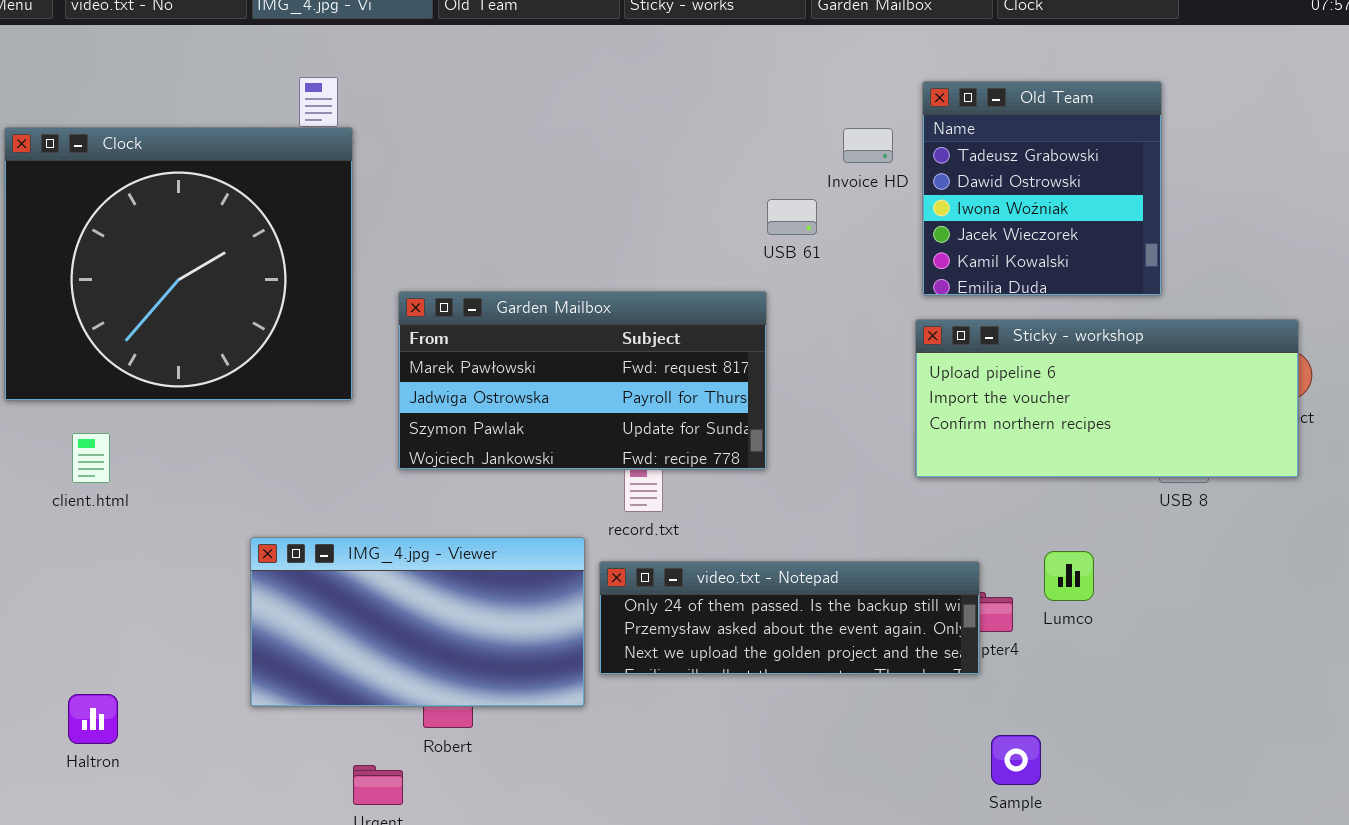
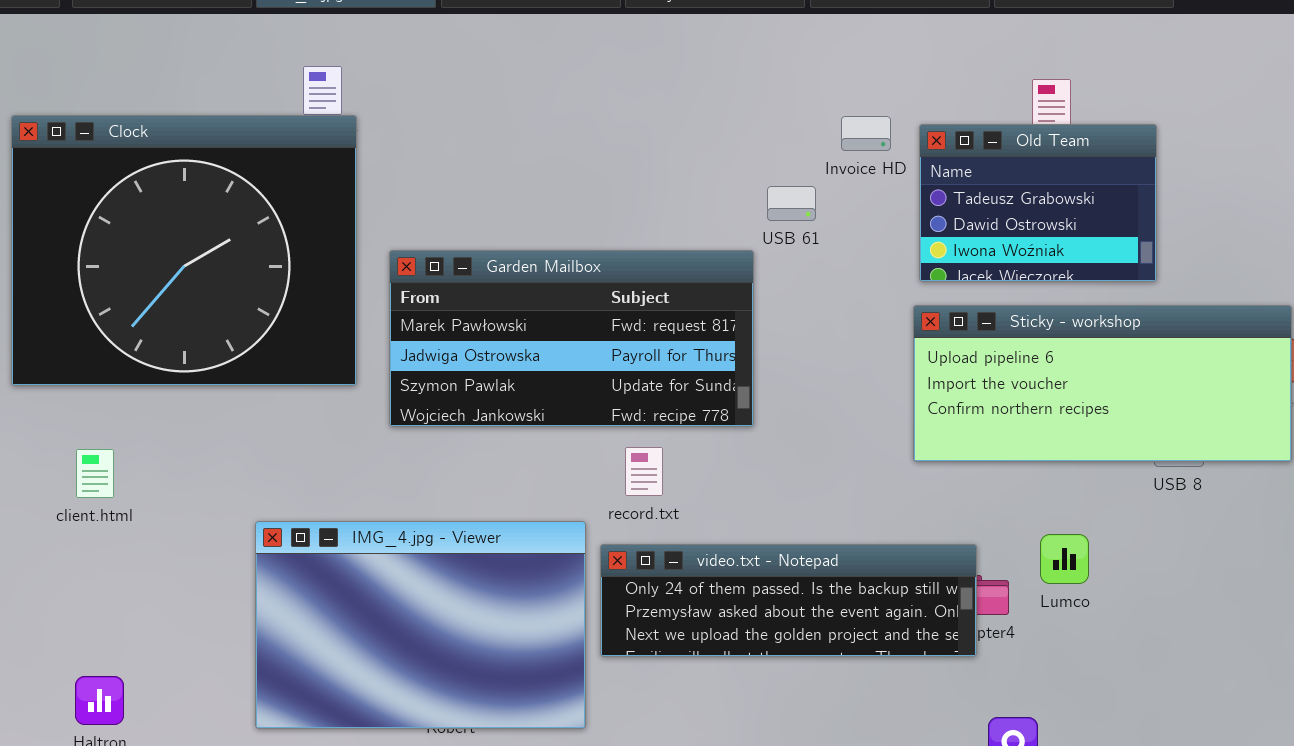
Old Team: [922,81,1162,296] -> [919,124,1157,282], resized
Garden Mailbox: [398,291,767,470] -> [389,250,754,427], moved
client.html: [72,433,110,483] -> [76,449,114,498], moved
IMG_4.jpg - Viewer: [250,537,585,707] -> [255,521,586,729], resized

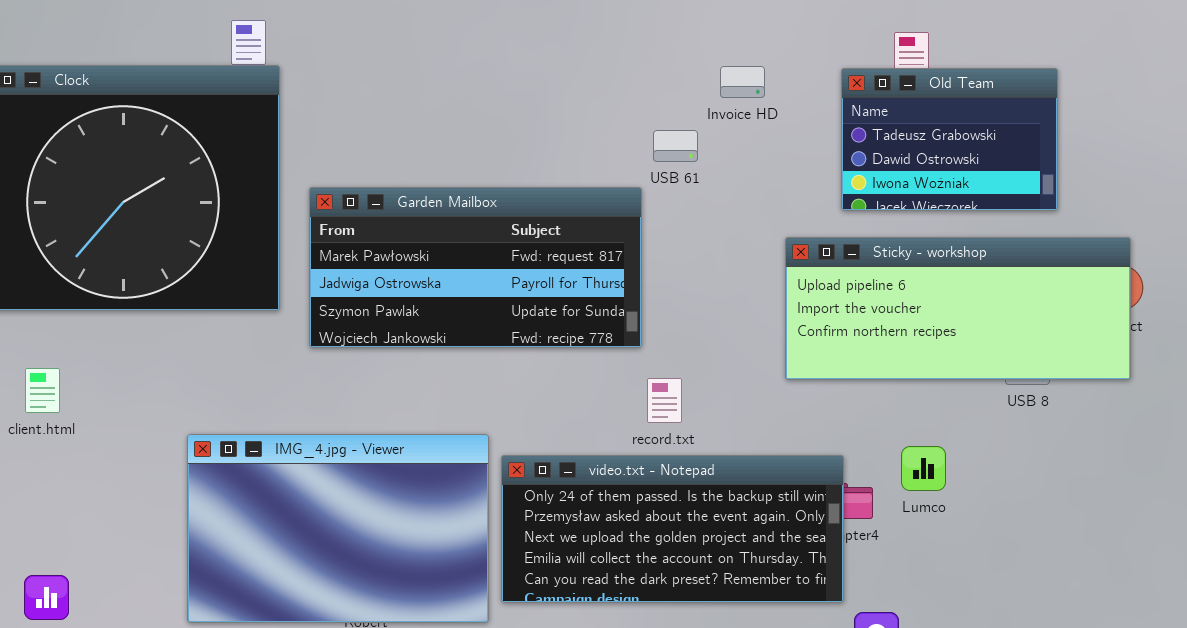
Old Team: [919,124,1157,282] -> [841,68,1058,211], moved
record.txt: [625,447,663,496] -> [647,378,682,423], moved
video.txt - Notepad: [600,544,977,657] -> [501,455,844,603], resized

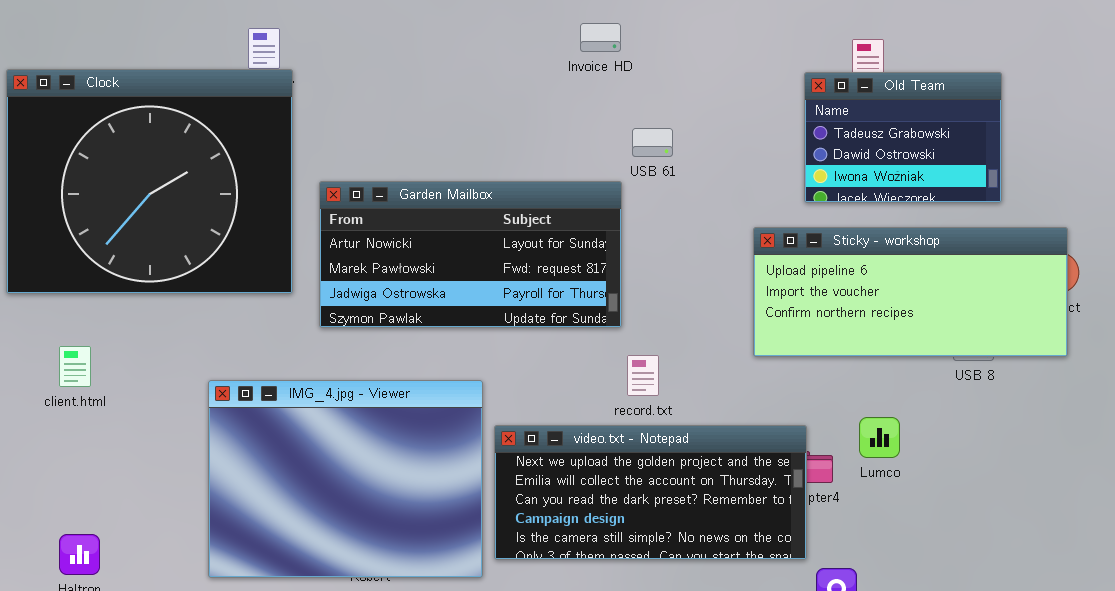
Invoice HD: [720,66,765,98] -> [580,23,621,52], moved
Garden Mailbox: [309,187,642,348] -> [319,181,622,328], scrolled up 1 row
IMG_4.jpg - Viewer: [187,434,489,623] -> [208,380,483,578], resized
video.txt - Notepad: [501,455,844,603] -> [494,425,807,560], scrolled down 2 rows

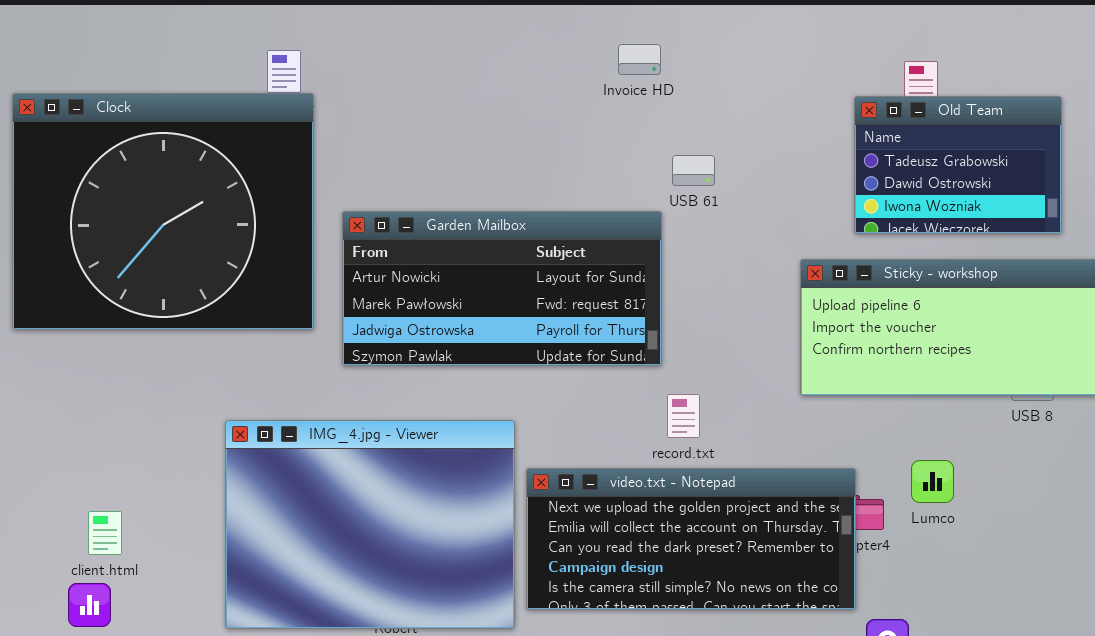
client.html: [59,346,91,387] -> [88,511,122,555], moved

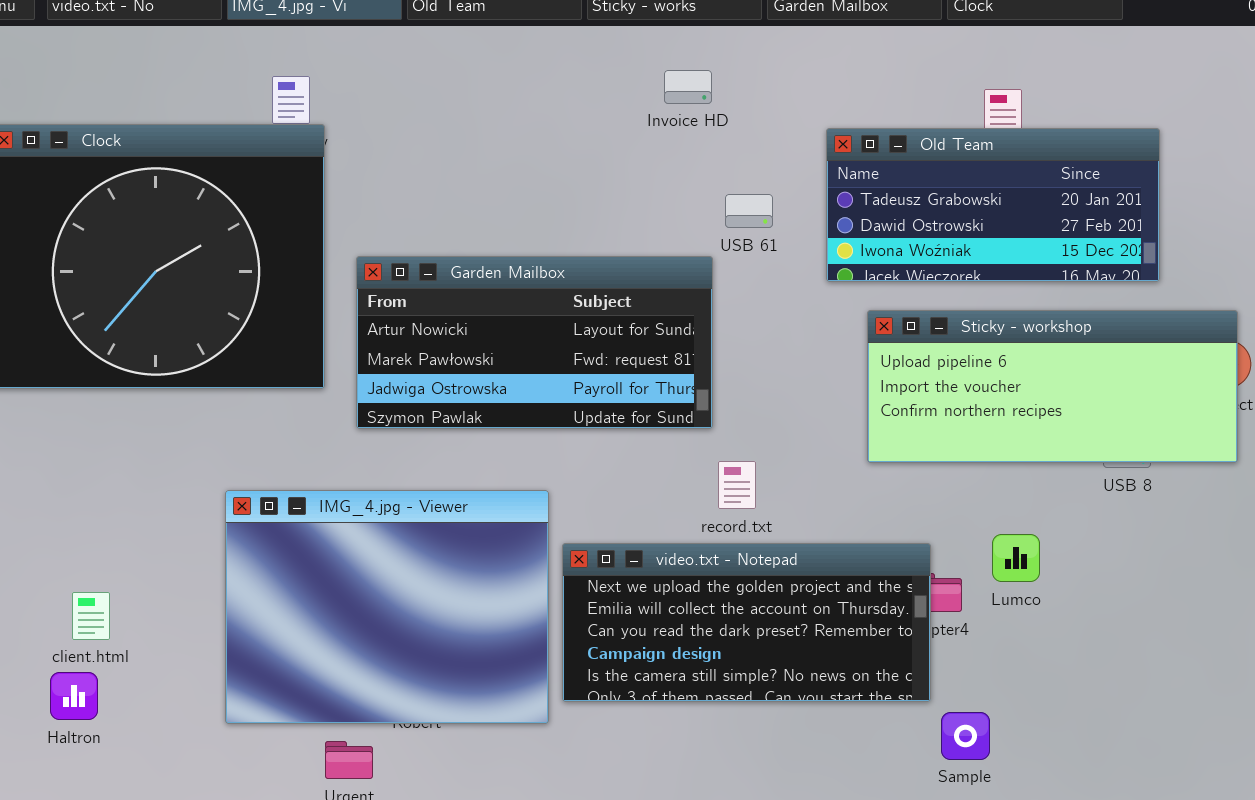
Old Team: [854,96,1062,234] -> [826,128,1160,282], resized

